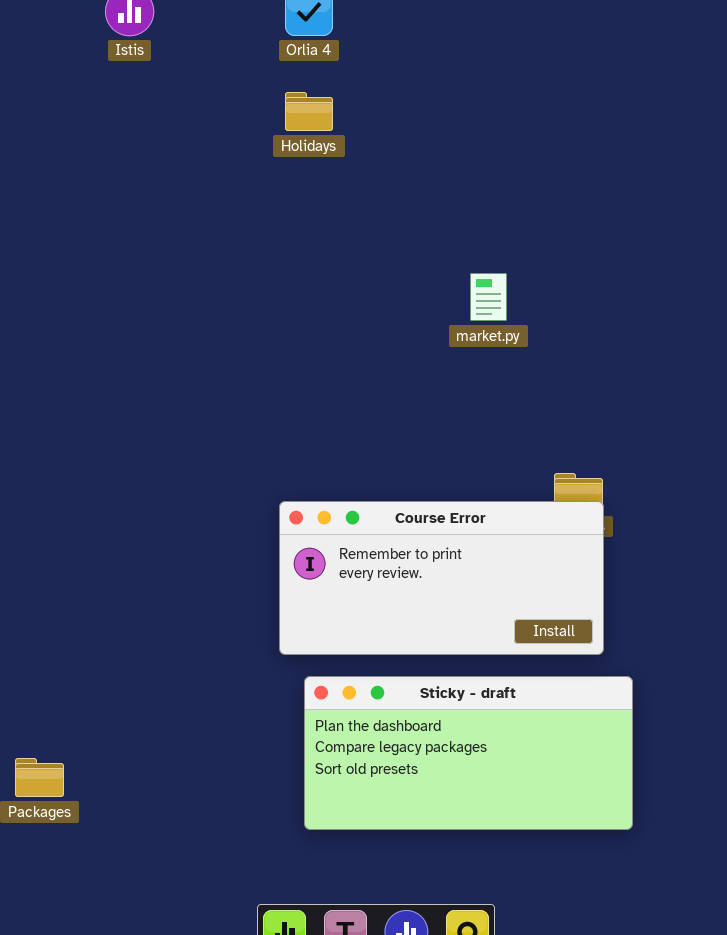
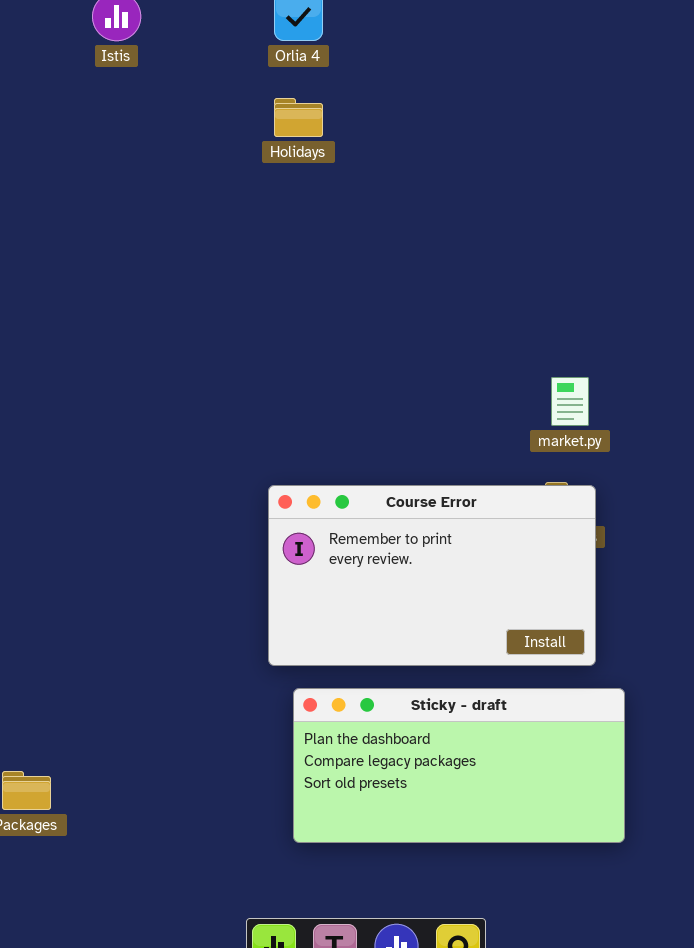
market.py: [470,273,507,321] -> [551,377,589,426], moved
Course Error: [279,501,604,655] -> [268,485,596,666], resized

